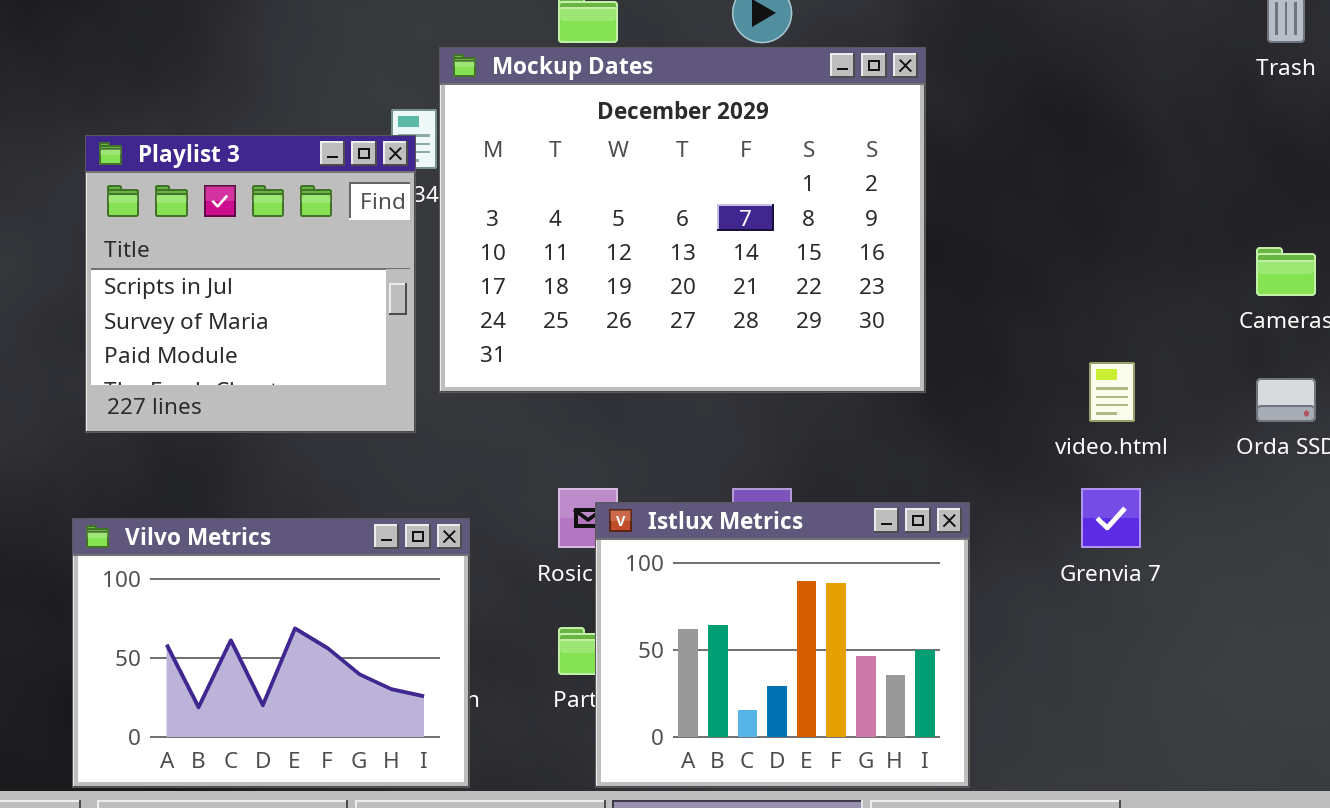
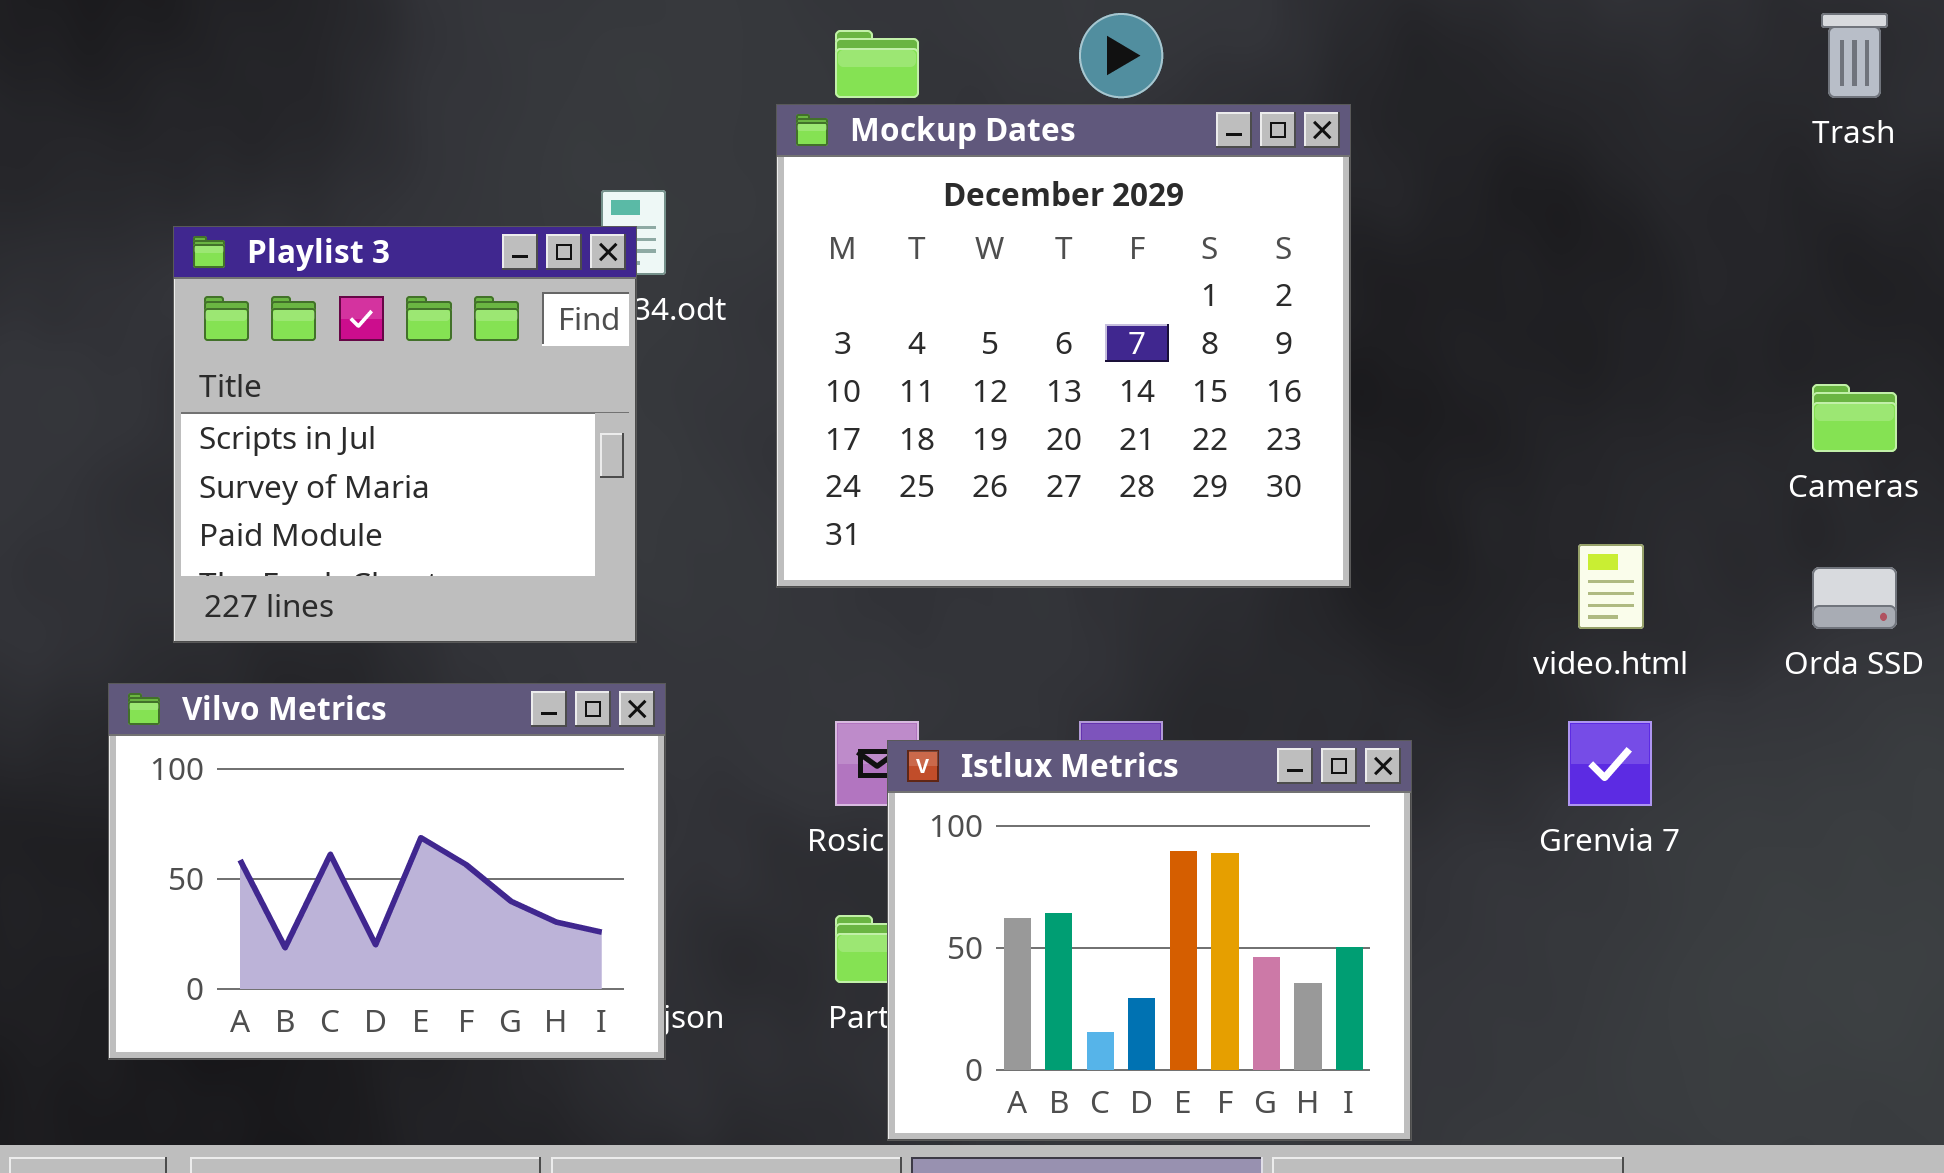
Mockup Dates: [439,47,926,393] -> [776,104,1351,588], resized
Vilvo Metrics: [72,518,470,788] -> [108,683,666,1060], moved

